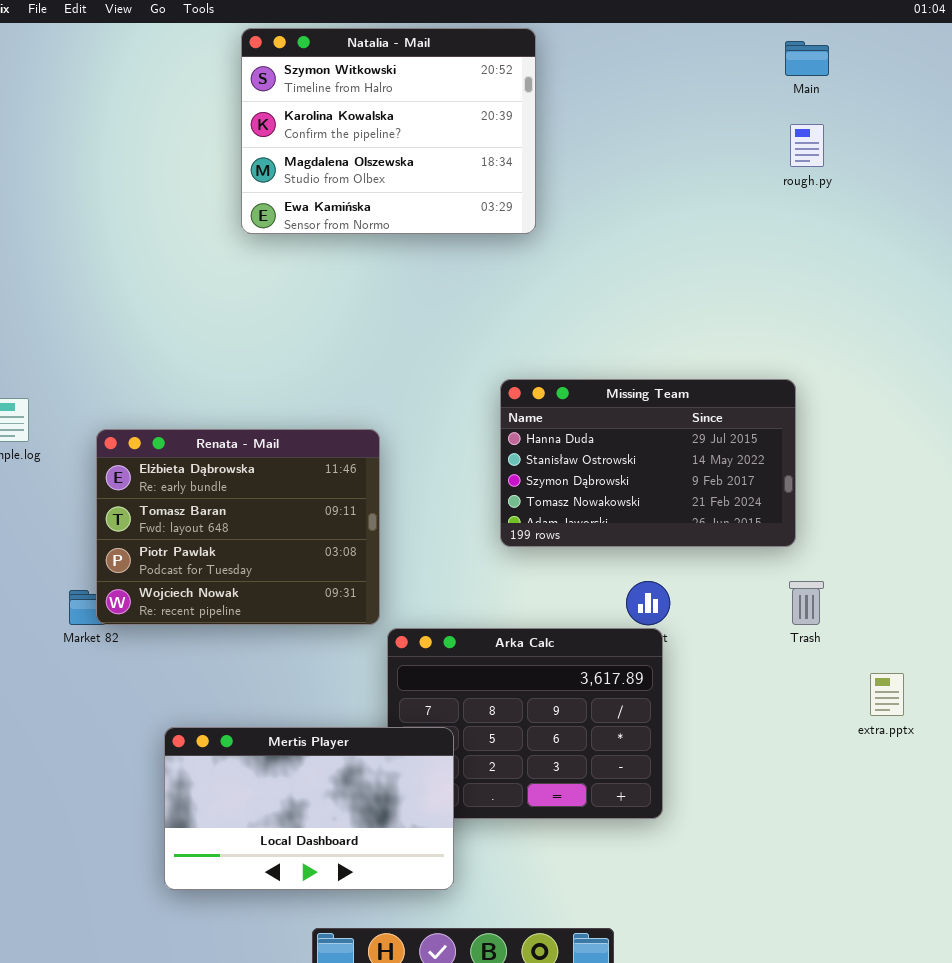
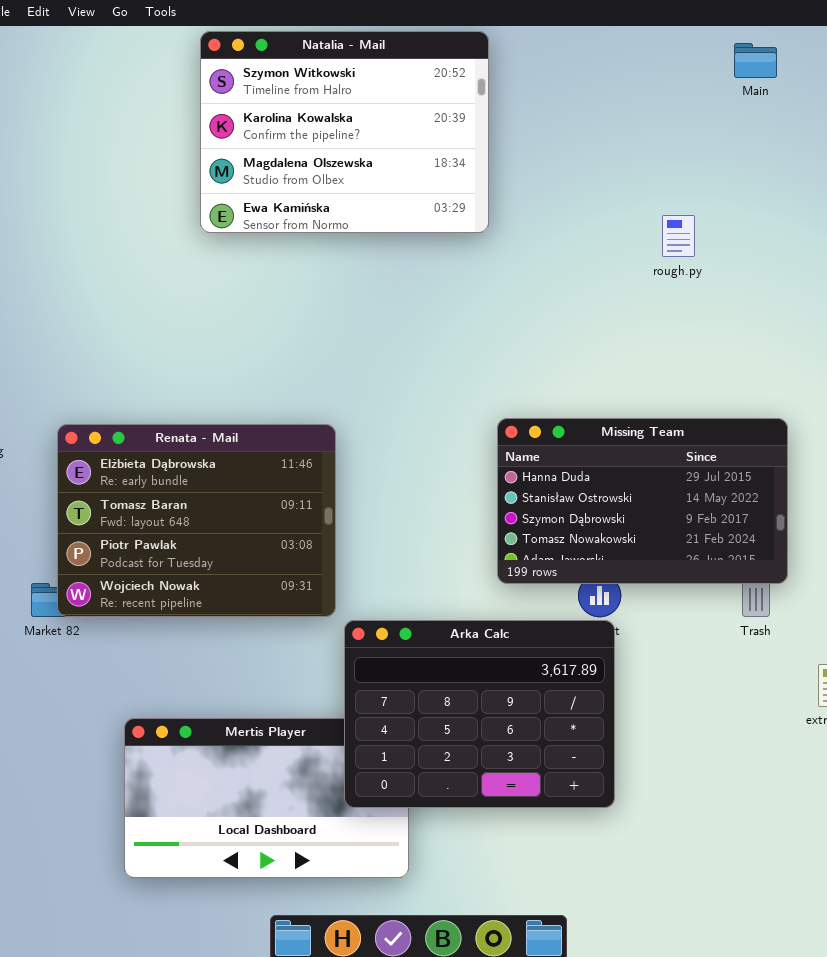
rough.py: [790,124,824,167] -> [662,215,695,257], moved
Missing Team: [500,379,796,547] -> [497,418,788,584], moved
Arka Calc: [387,628,663,819] -> [344,620,615,808], raised

